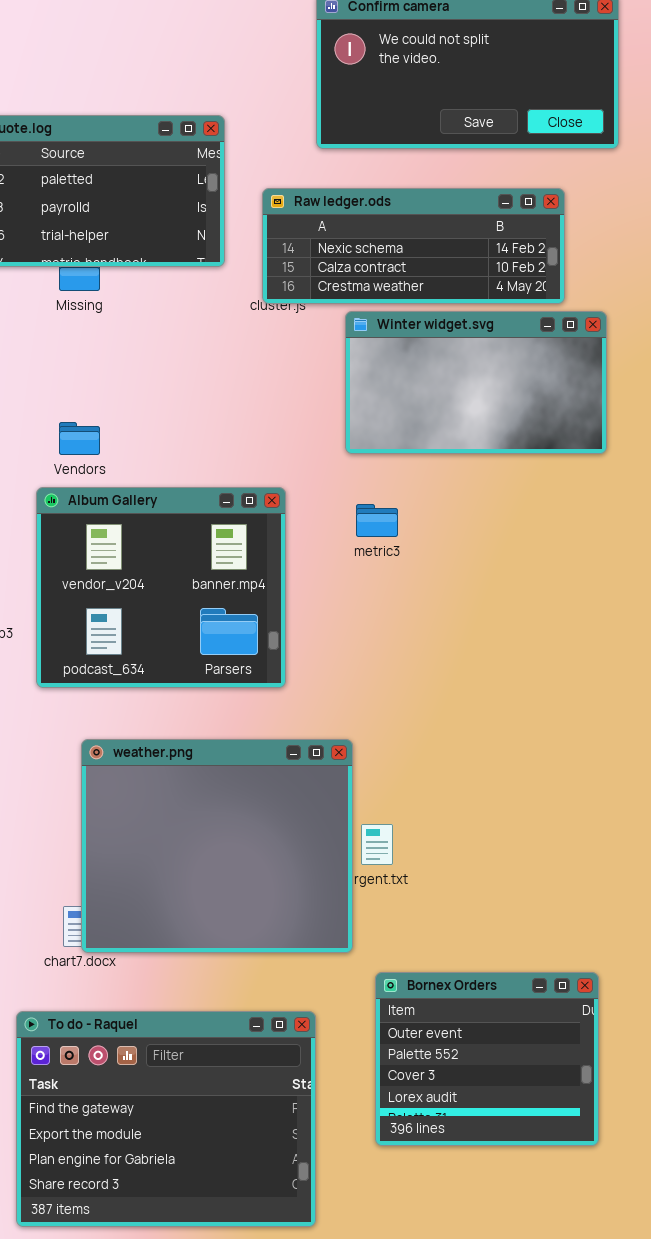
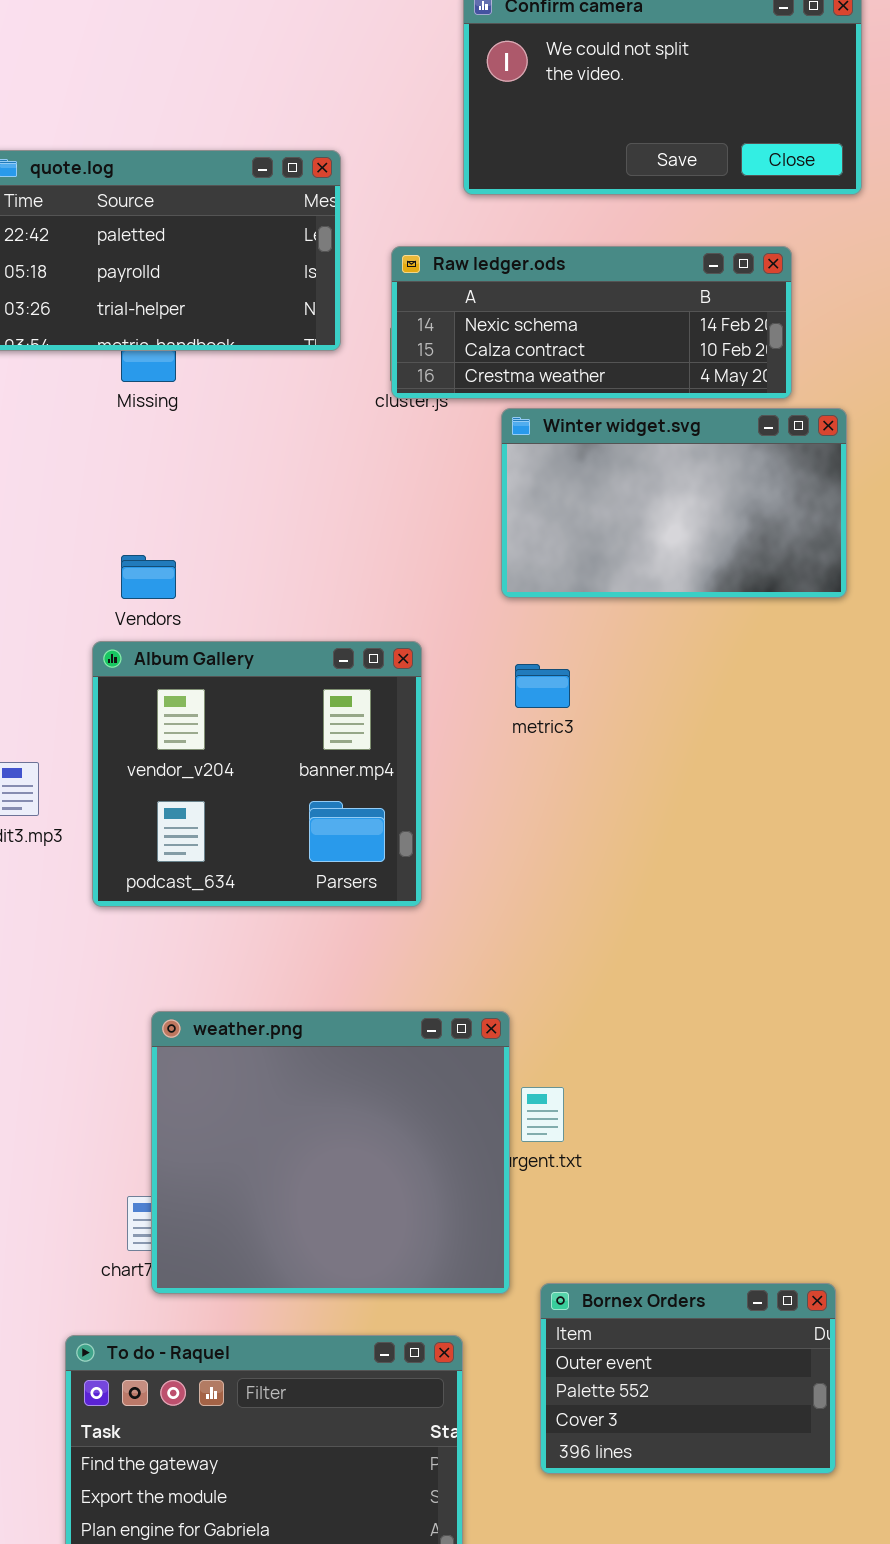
weather.png: [81,739,353,953] -> [151,1011,510,1294], moved
Bornex Orders: [375,972,599,1146] -> [540,1283,836,1474], resized

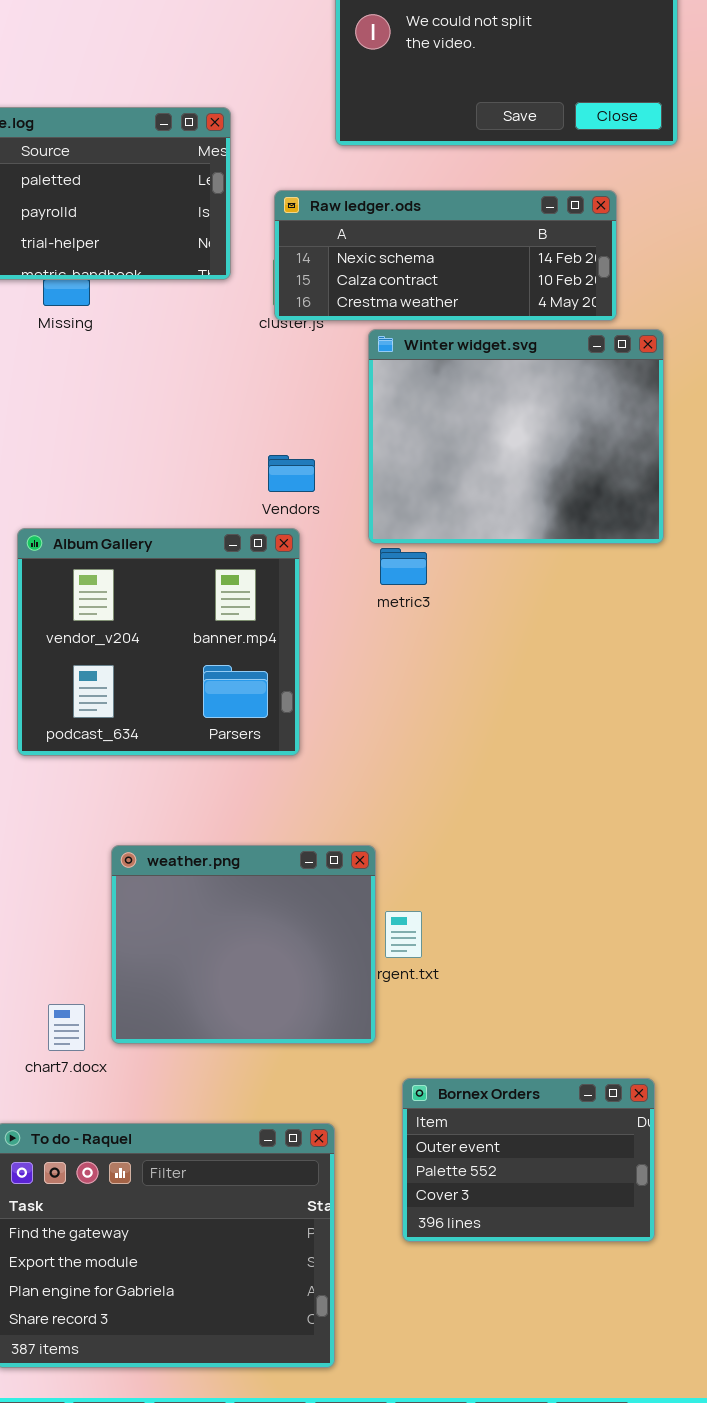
Winter widget.svg: [501,408,847,598] -> [368,329,664,544], resized
Vendors: [121,555,176,599] -> [268,455,315,492], moved
weather.png: [151,1011,510,1294] -> [111,845,376,1044], resized

